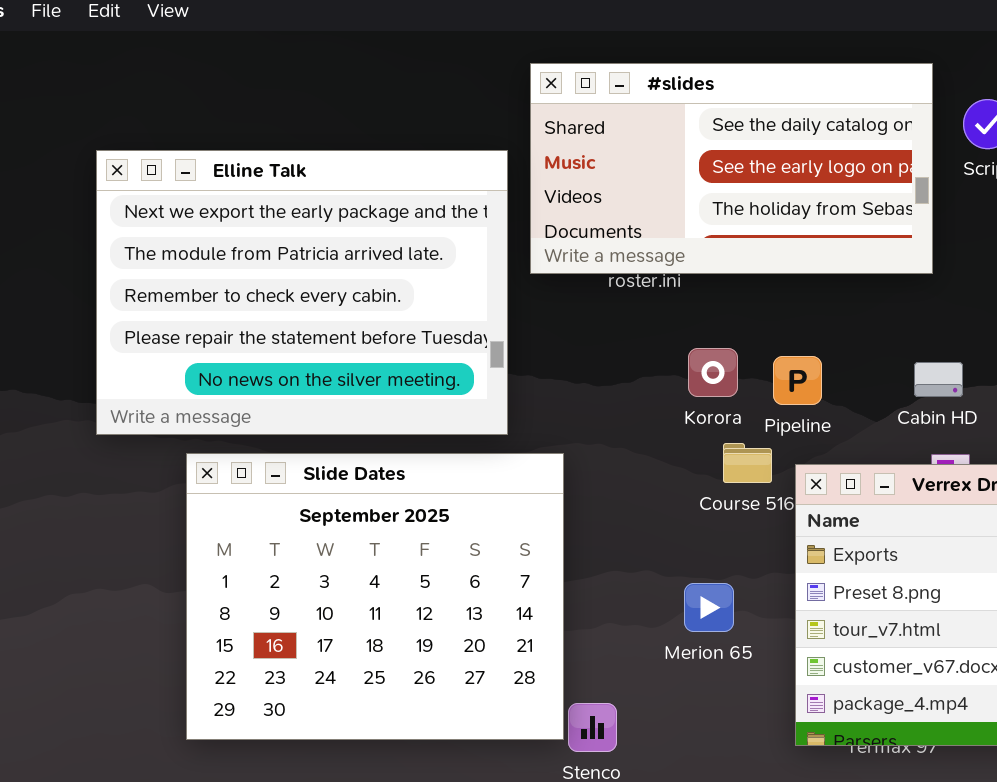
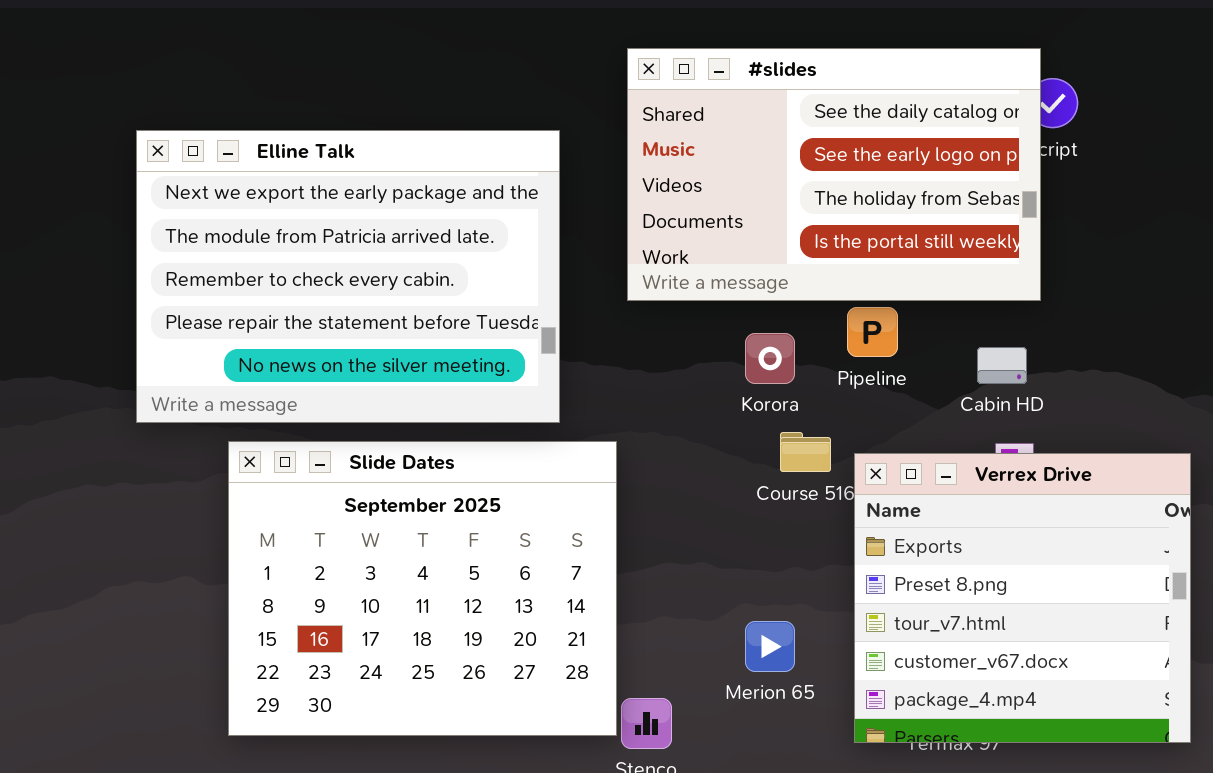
#slides: [530,63,933,274] -> [627,48,1041,301], moved, resized
Pipeline: [773,356,822,405] -> [847,307,898,357], moved
Merion 65: [684,583,734,632] -> [745,621,795,672], moved

